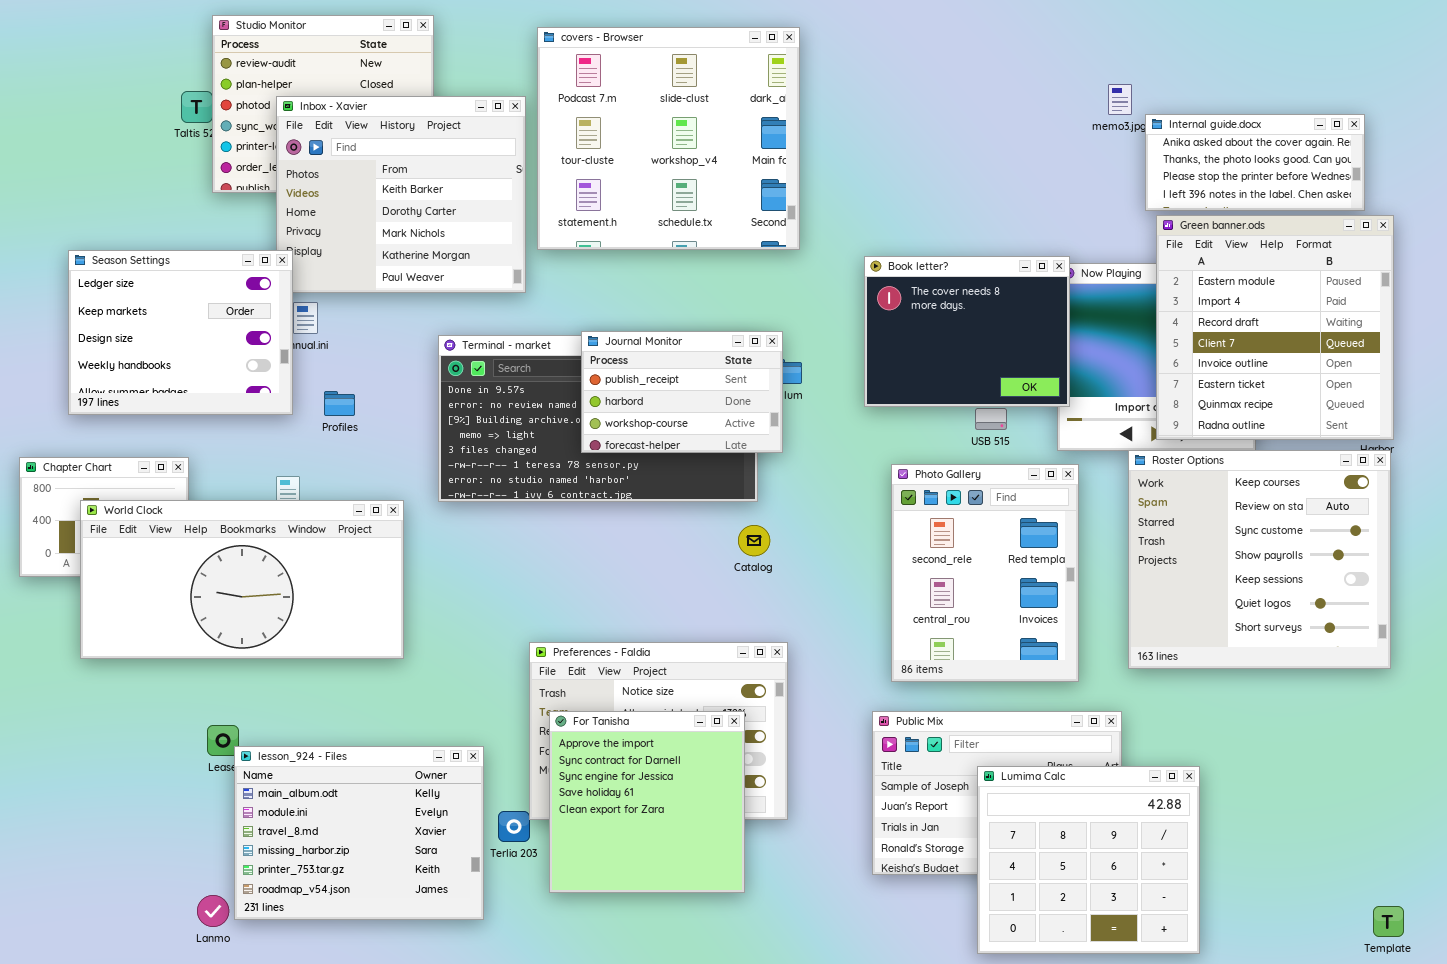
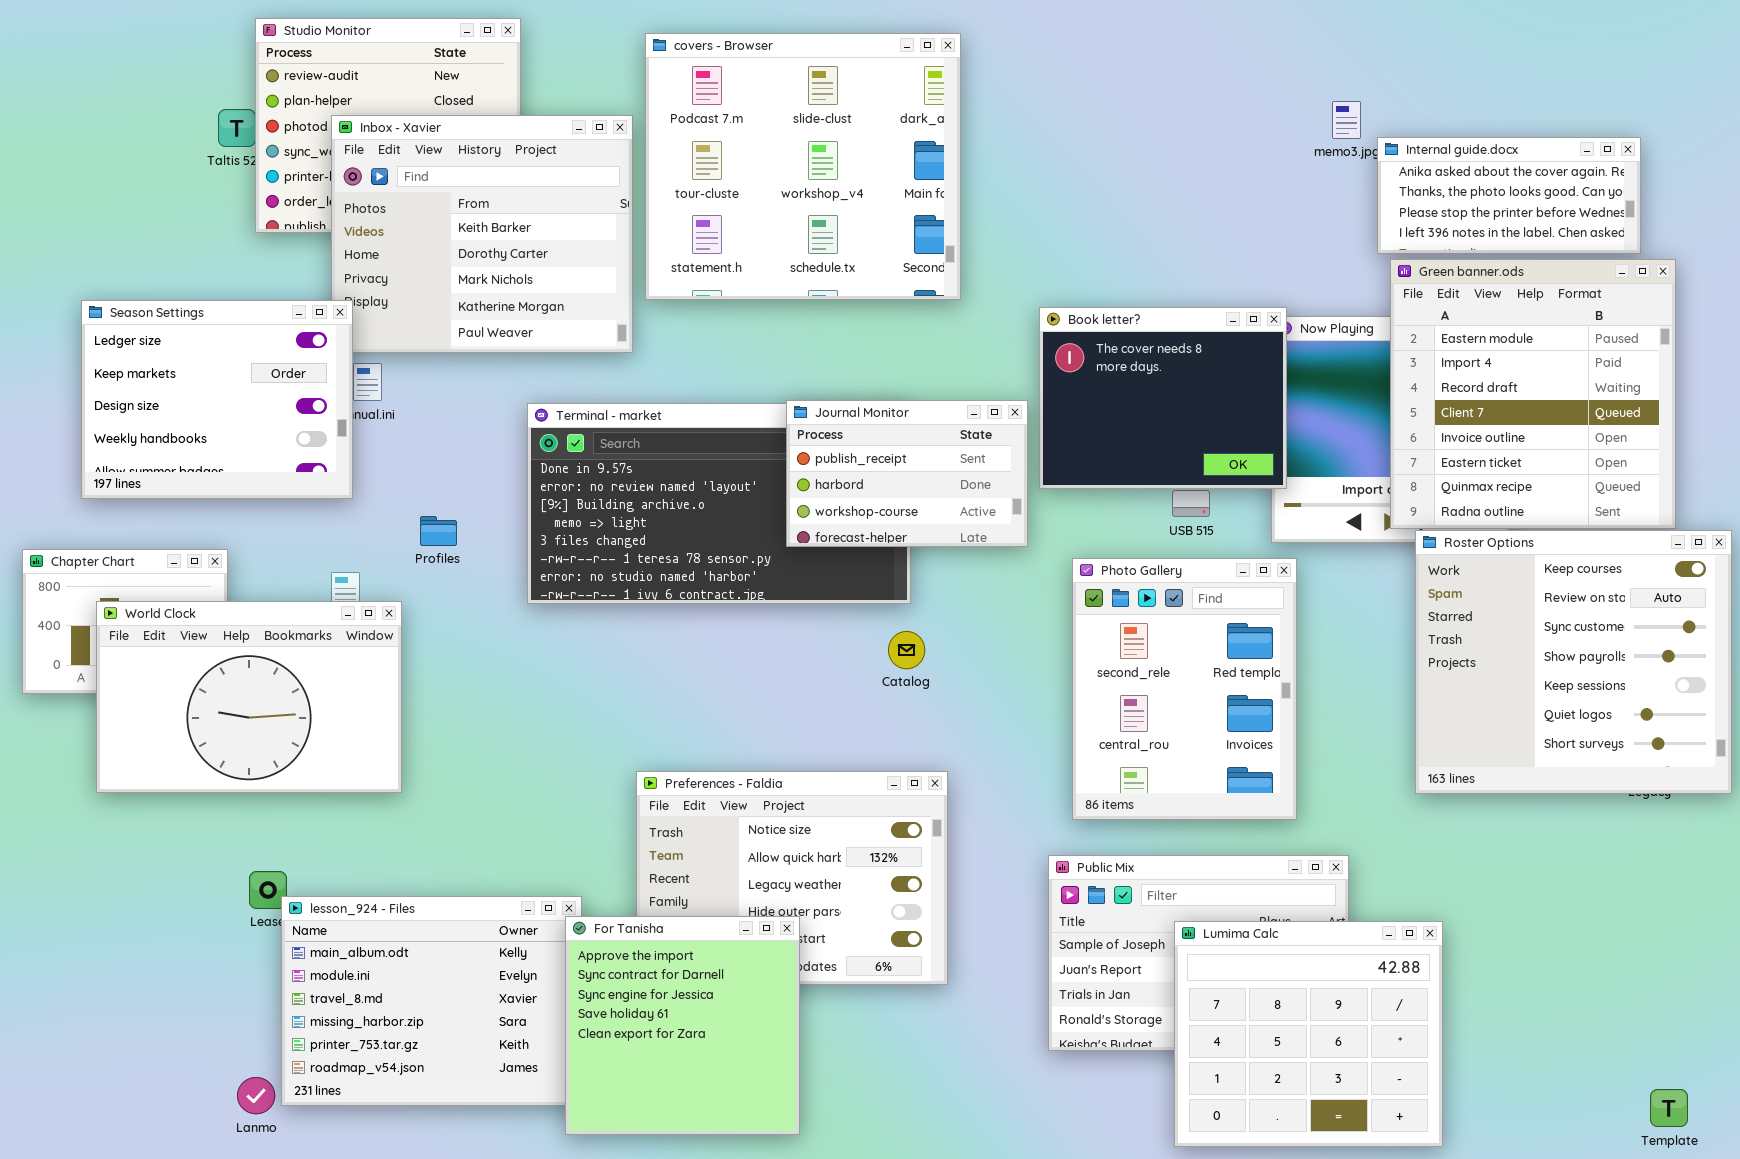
Journal Monitor: [581,331,783,453] -> [786,400,1028,547], moved
Profiles: [324,391,355,416] -> [420,516,457,546], moved
Roster Options: [1128,450,1391,669] -> [1415,530,1732,794], moved
World Clock: [80,500,404,659] -> [96,601,402,793], resized
For Tanisha: [549,711,745,893] -> [565,916,800,1135], moved

